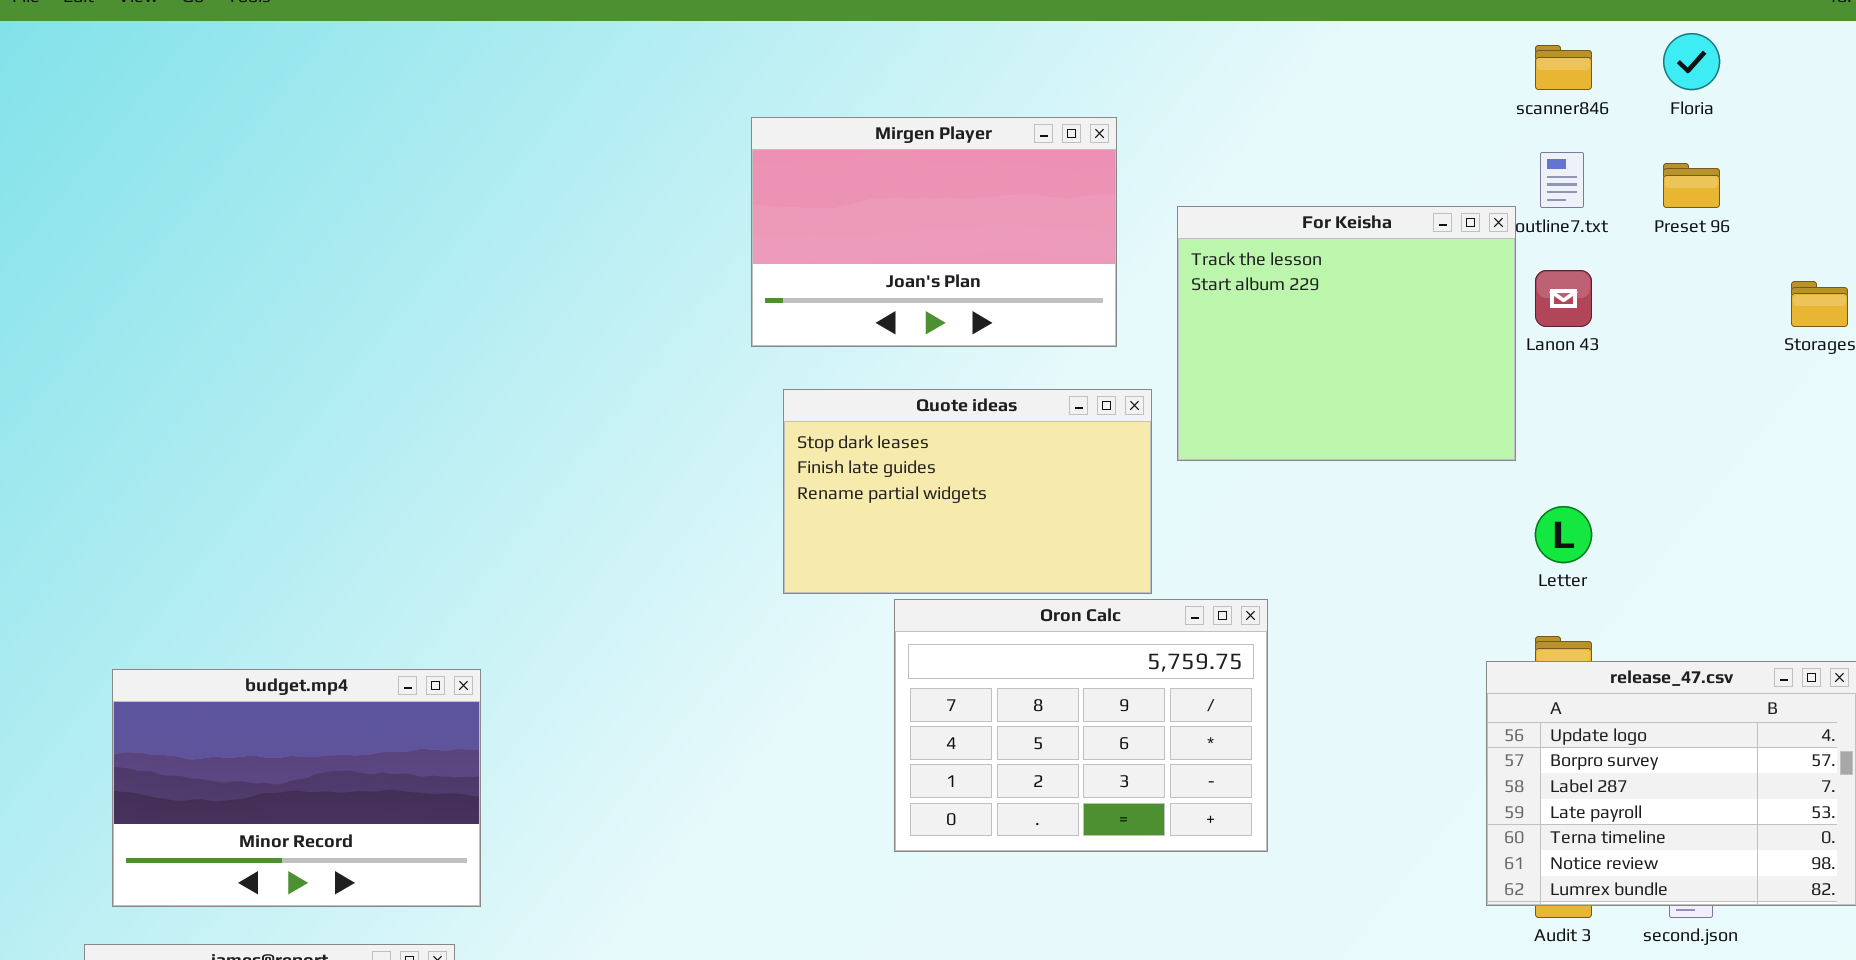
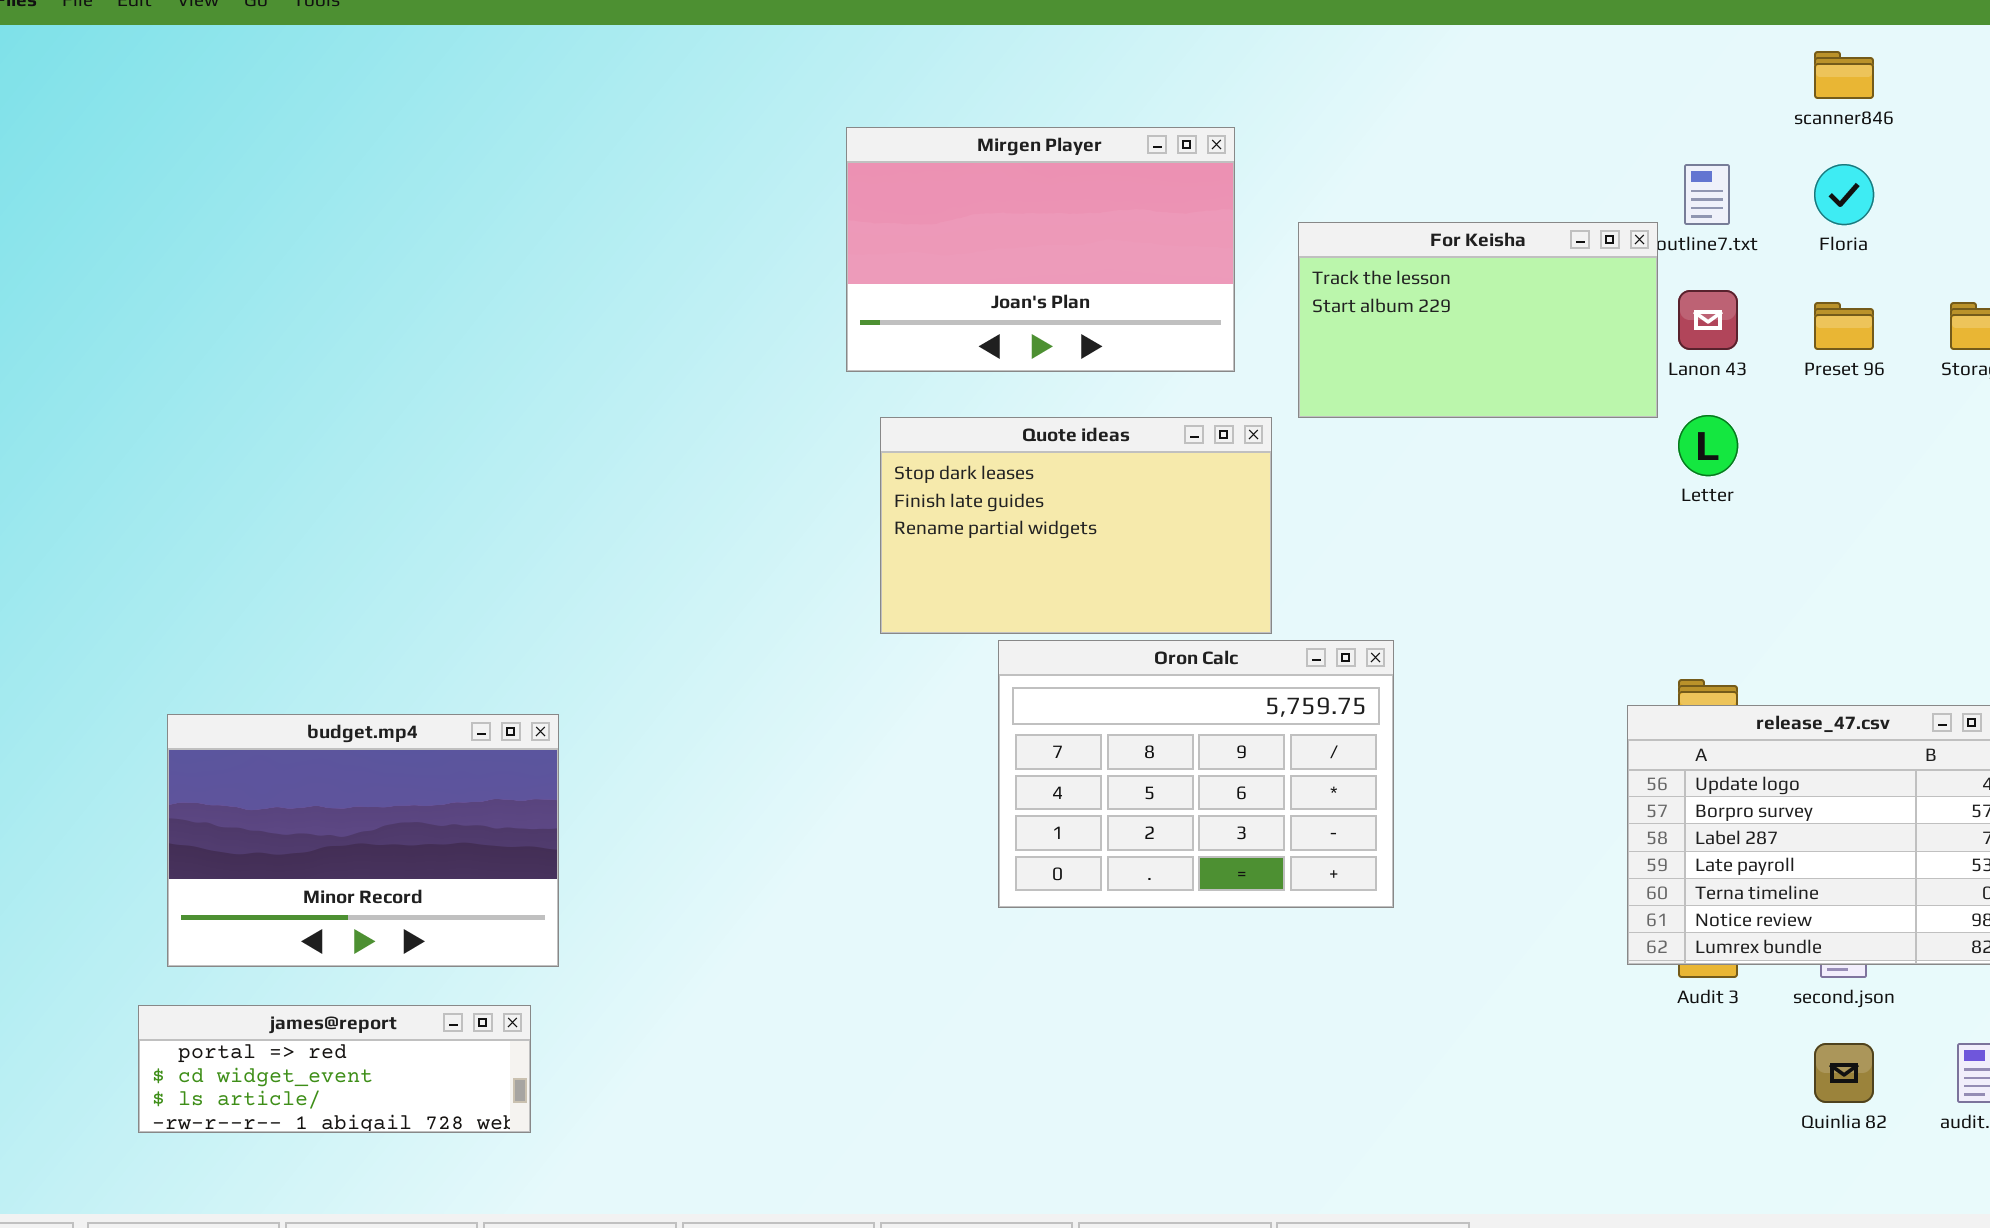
Floria: [1663,33,1720,90] -> [1814,164,1874,225], moved
scanner846: [1535,45,1592,90] -> [1814,51,1874,99], moved
Preset 96: [1663,163,1720,208] -> [1814,302,1874,350], moved
For Keisha: [1177,206,1516,461] -> [1298,222,1658,418], resized
Letter: [1535,506,1592,563] -> [1678,415,1738,476], moved

